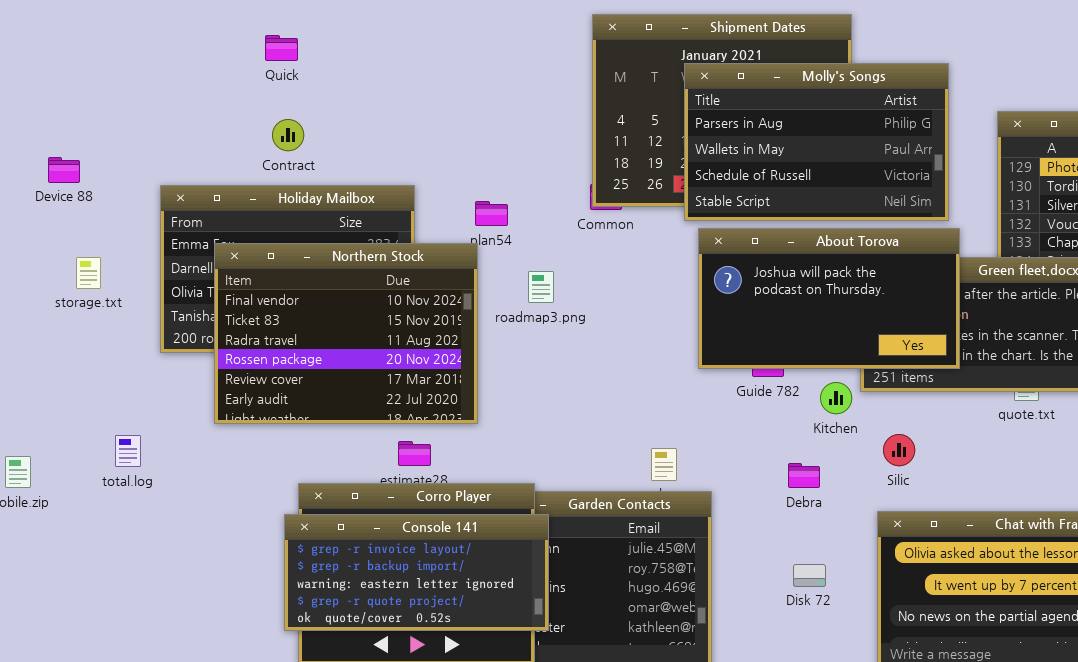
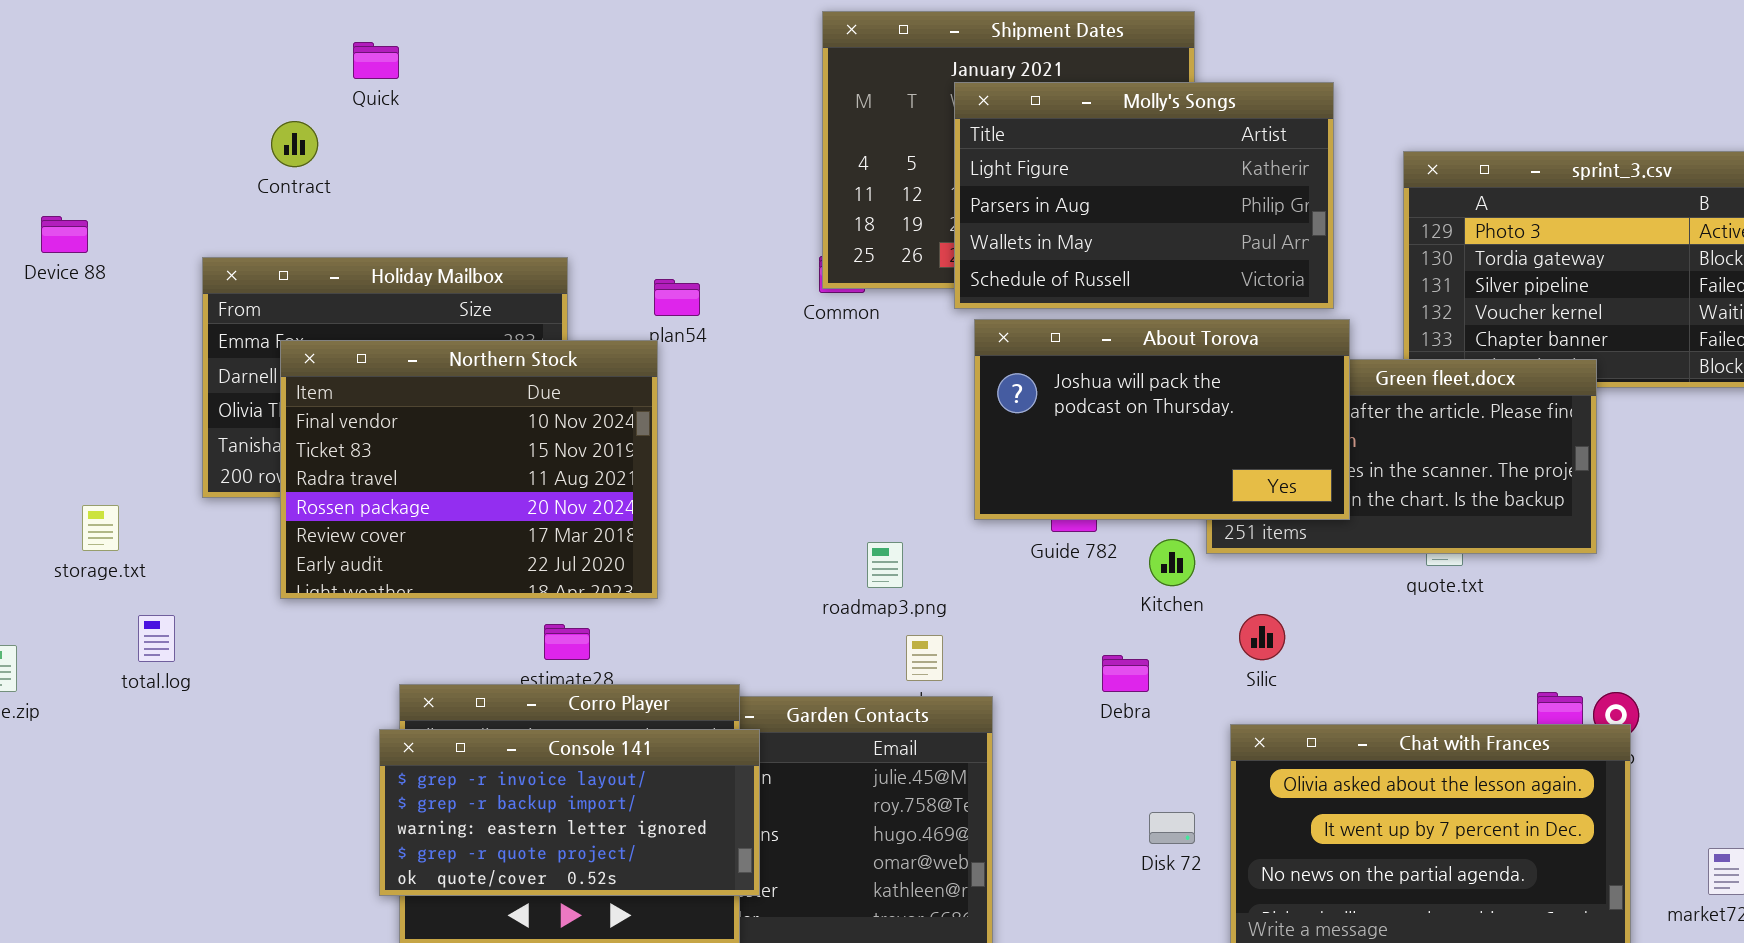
Molly's Songs: [684,63,949,221] -> [954,82,1334,309], scrolled up 1 row
Contract: [272,119,304,151] -> [271,121,318,167], moved
storage.txt: [76,257,101,289] -> [82,505,119,551], moved
roadmap3.png: [528,271,554,303] -> [867,542,903,588], moved
Disk 72: [793,564,826,587] -> [1149,812,1195,844], moved

